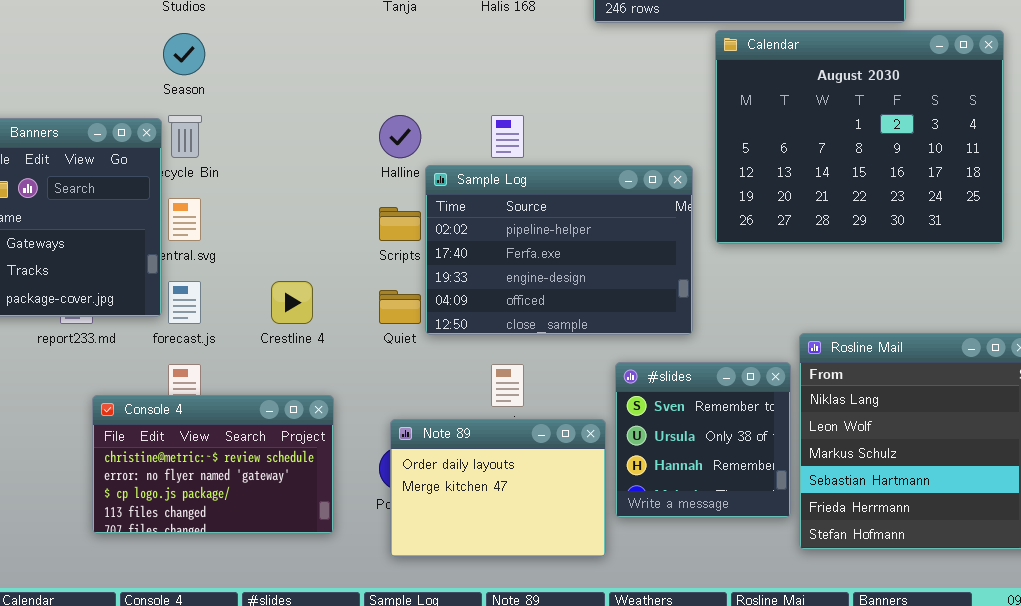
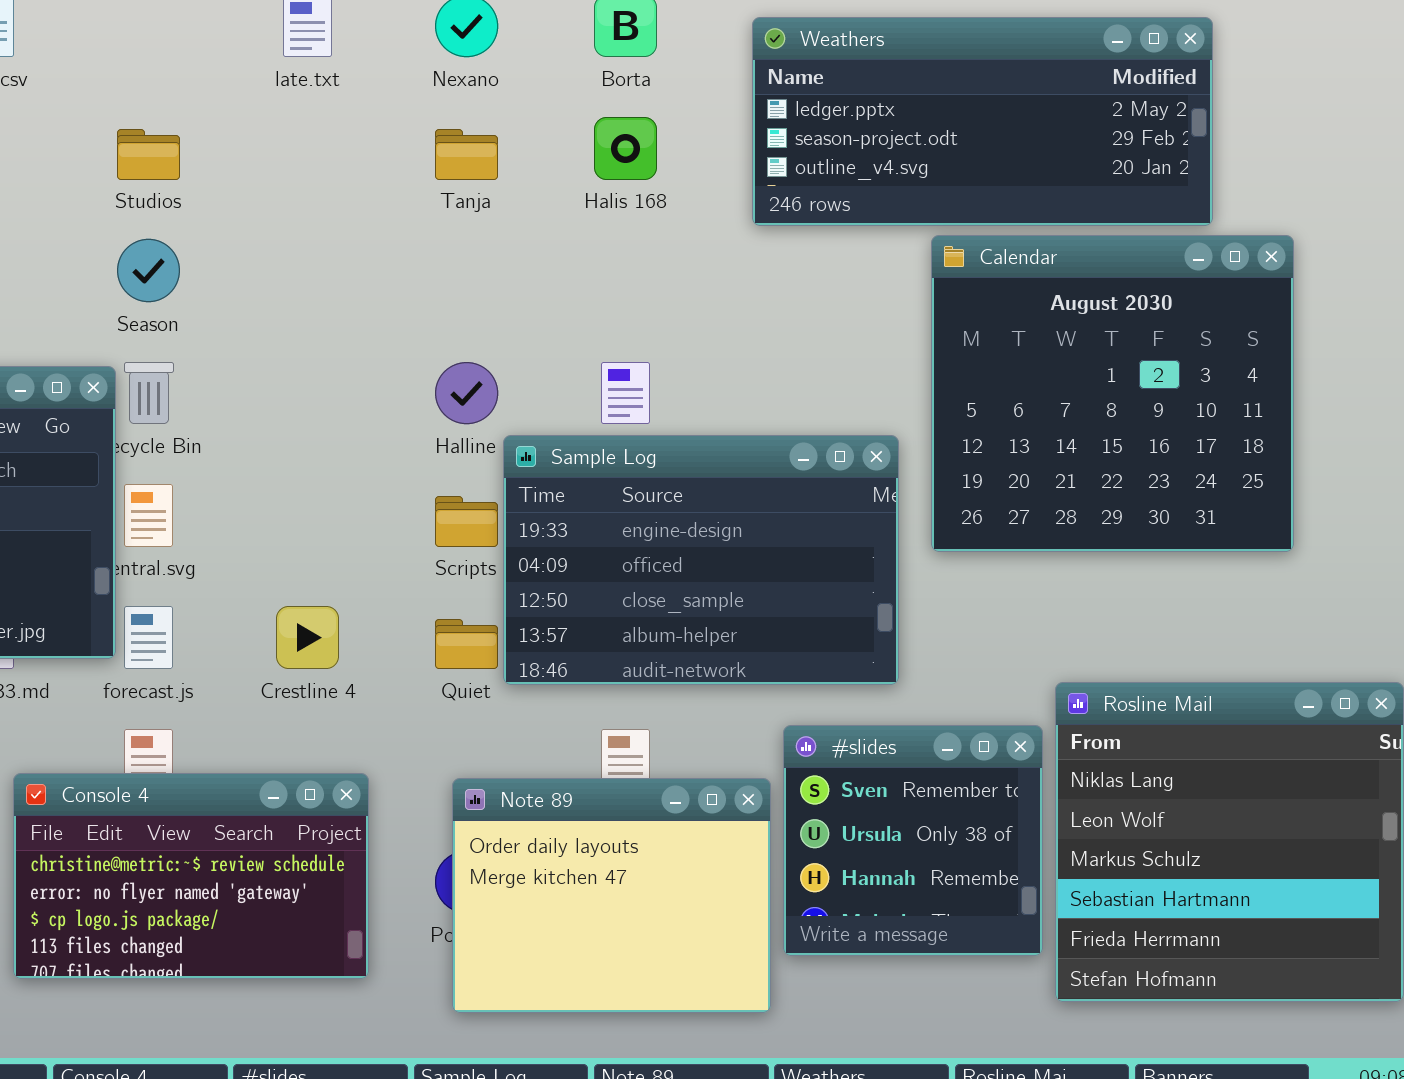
Calendar: [715,30,1004,244] -> [931,235,1294,552], resized
Sample Log: [425,165,693,335] -> [503,435,899,685], scrolled down 2 rows
Note 89: [390,419,606,557] -> [452,778,771,1013], resized

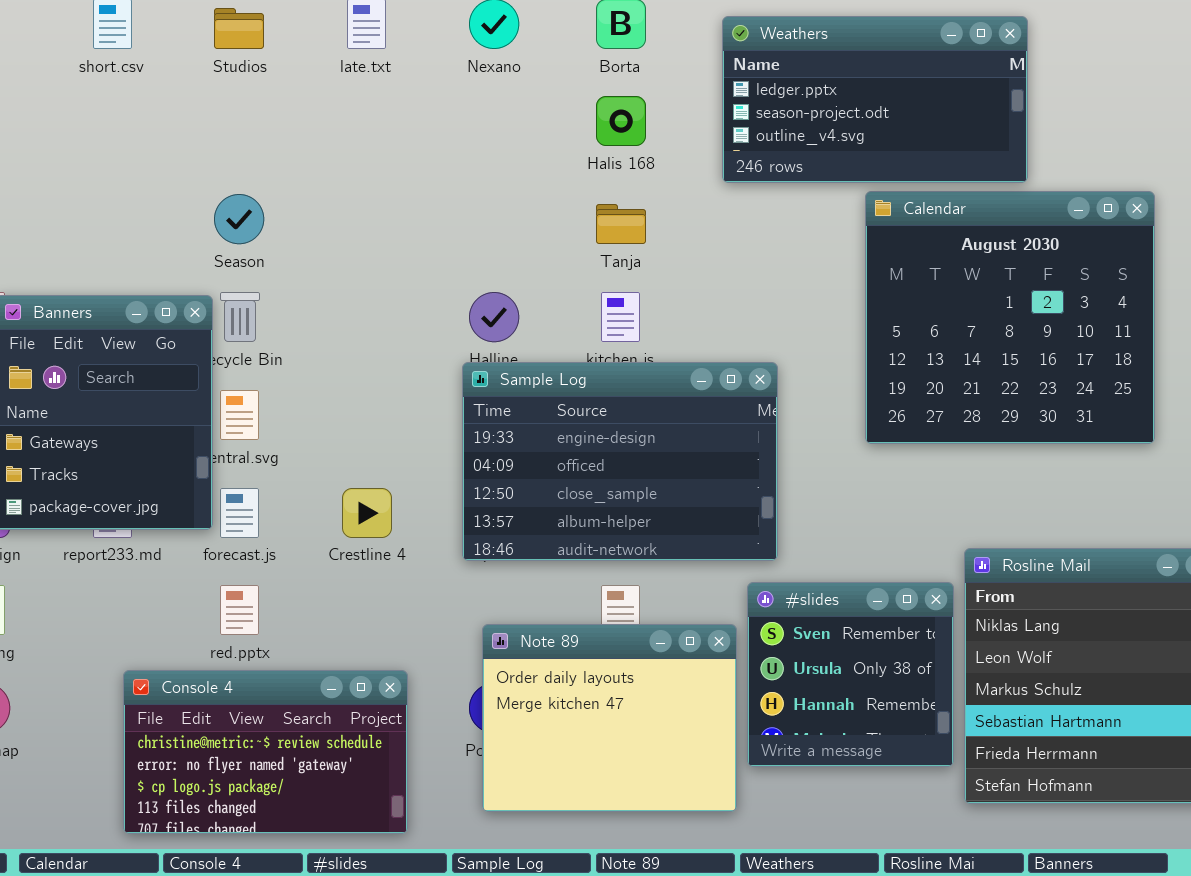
Weathers: [752,17,1213,226] -> [722,16,1028,183], resized
Studios: [117,129,180,180] -> [214,8,264,49], moved
Tanja: [435,129,498,180] -> [596,204,646,244], moved
Sample Log: [503,435,899,685] -> [462,362,778,561], moved
Console 4: [13,773,369,979] -> [123,670,408,834], moved

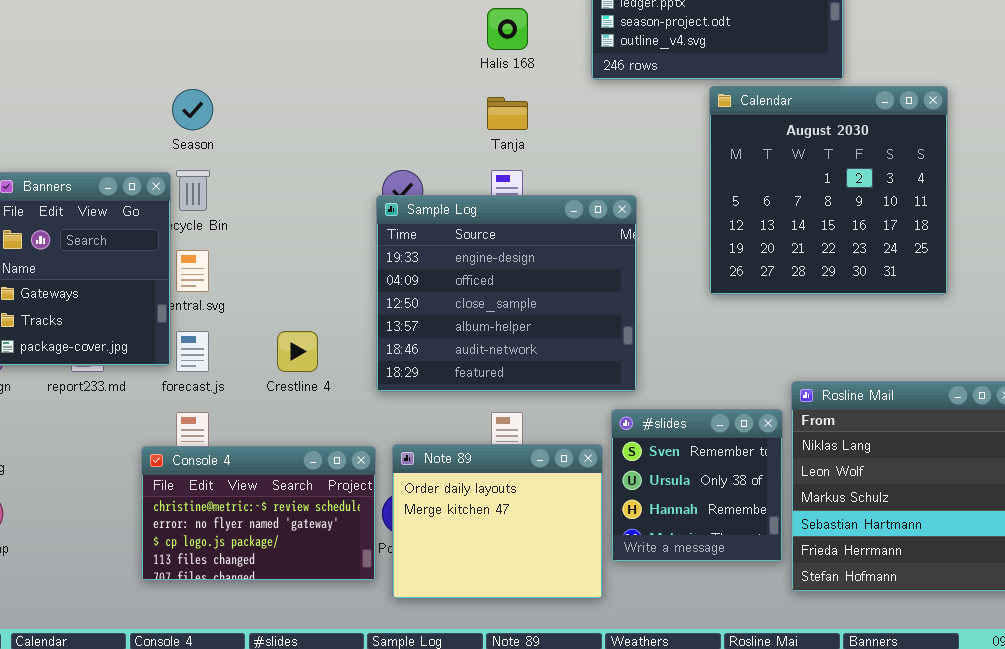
Sample Log: [462,362,778,561] -> [376,195,637,392], resized
Console 4: [123,670,408,834] -> [141,446,376,581], moved

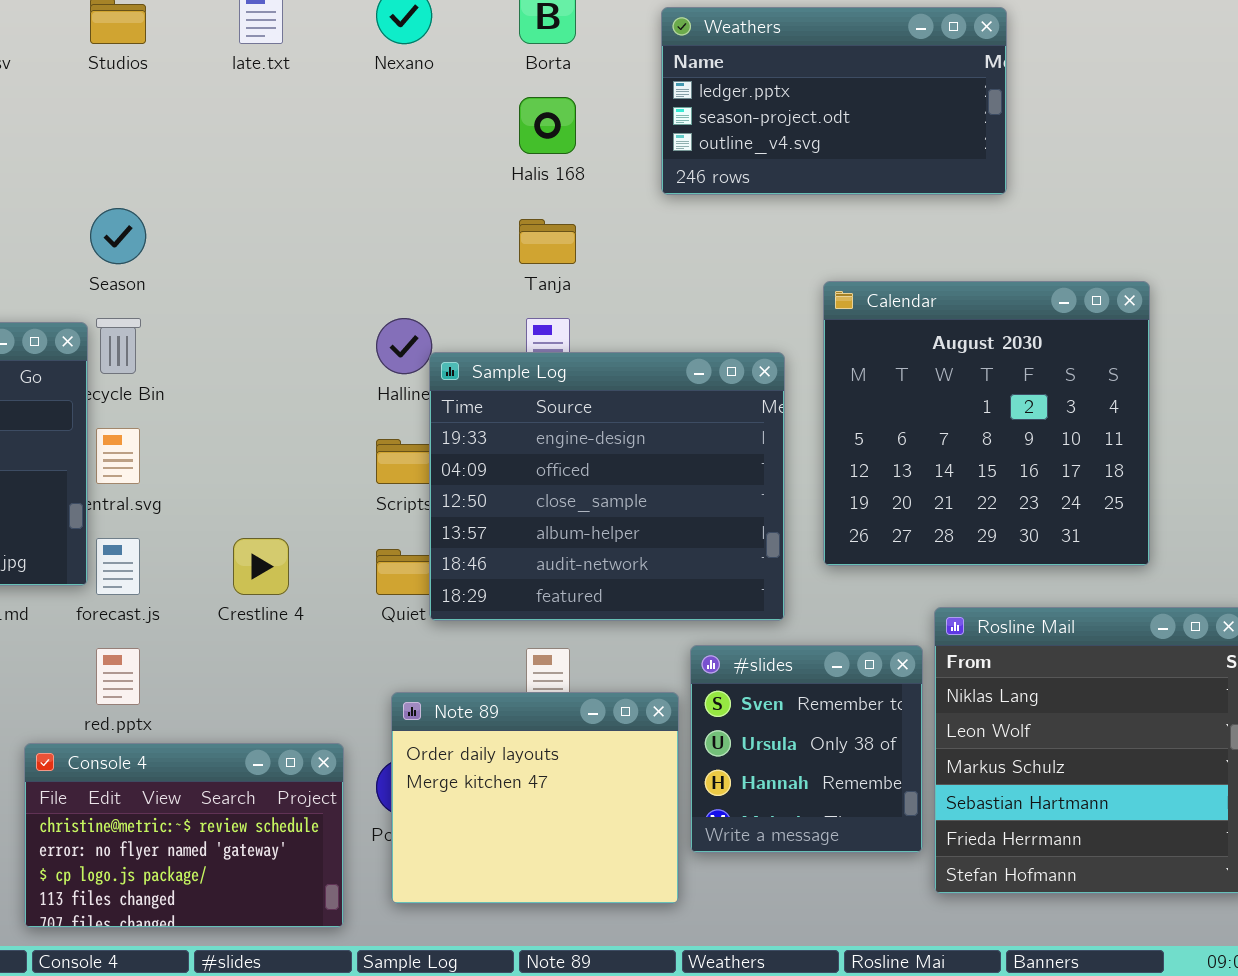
Calendar: [709,86,948,295] -> [823,281,1150,566], moved
Sample Log: [376,195,637,392] -> [429,352,785,621], moved
Console 4: [141,446,376,581] -> [24,743,344,928], moved

